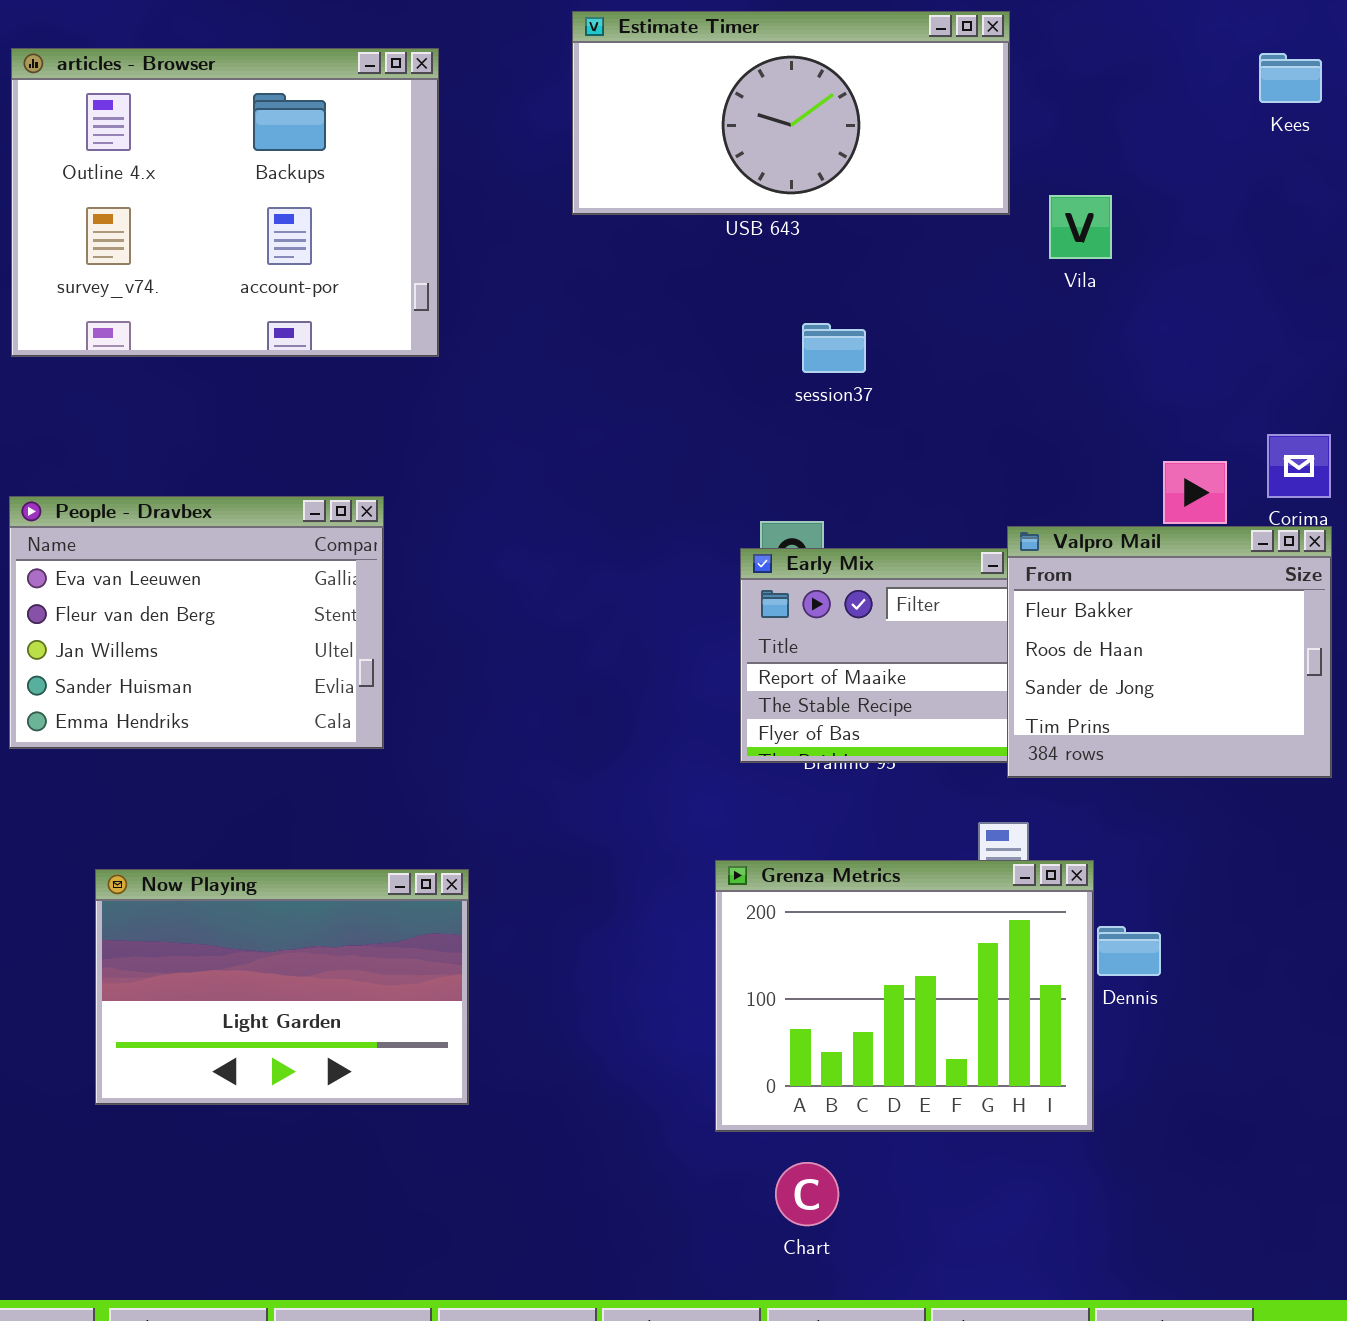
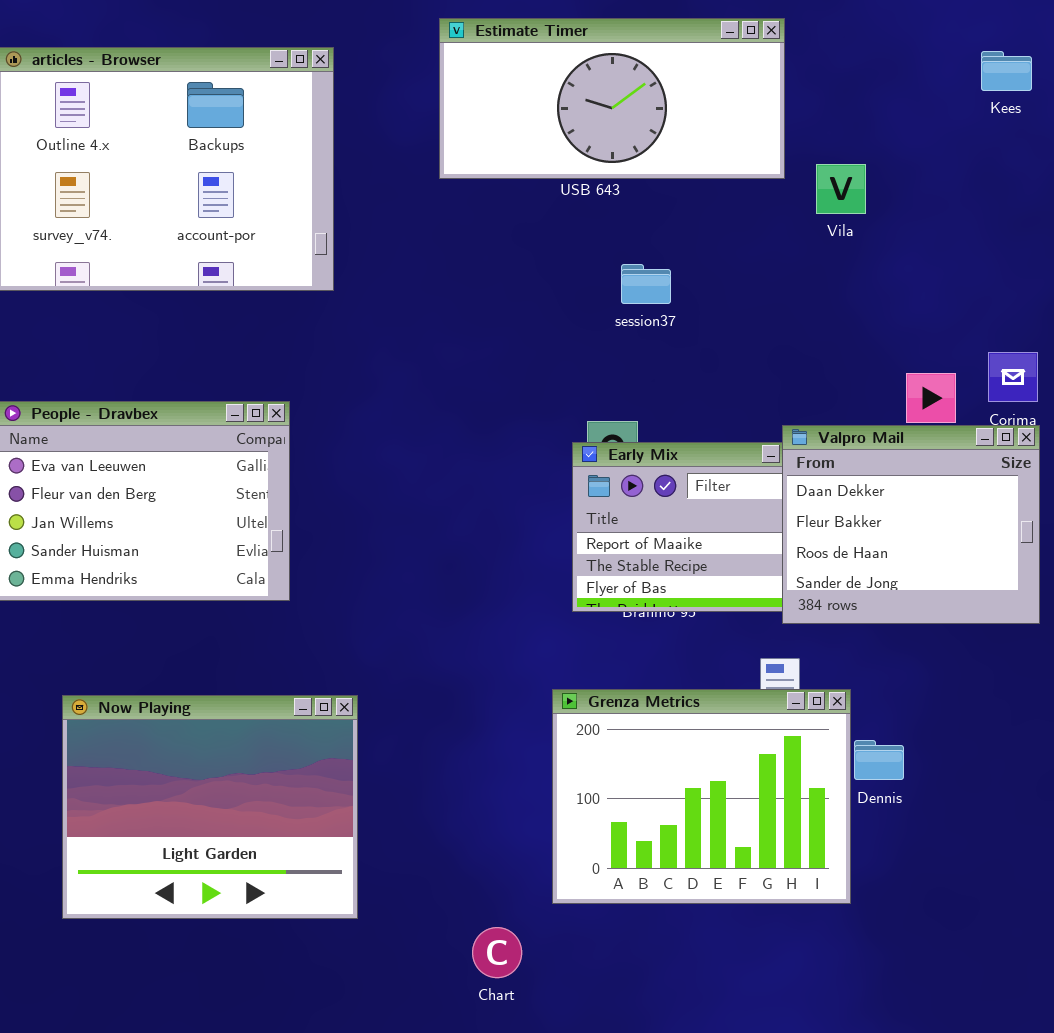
Valpro Mail: [1007,526,1332,778] -> [782,425,1040,624], scrolled up 1 row
Now Playing: [95,869,469,1105] -> [62,695,358,919], resized
Chart: [775,1162,839,1226] -> [472,927,522,978], moved

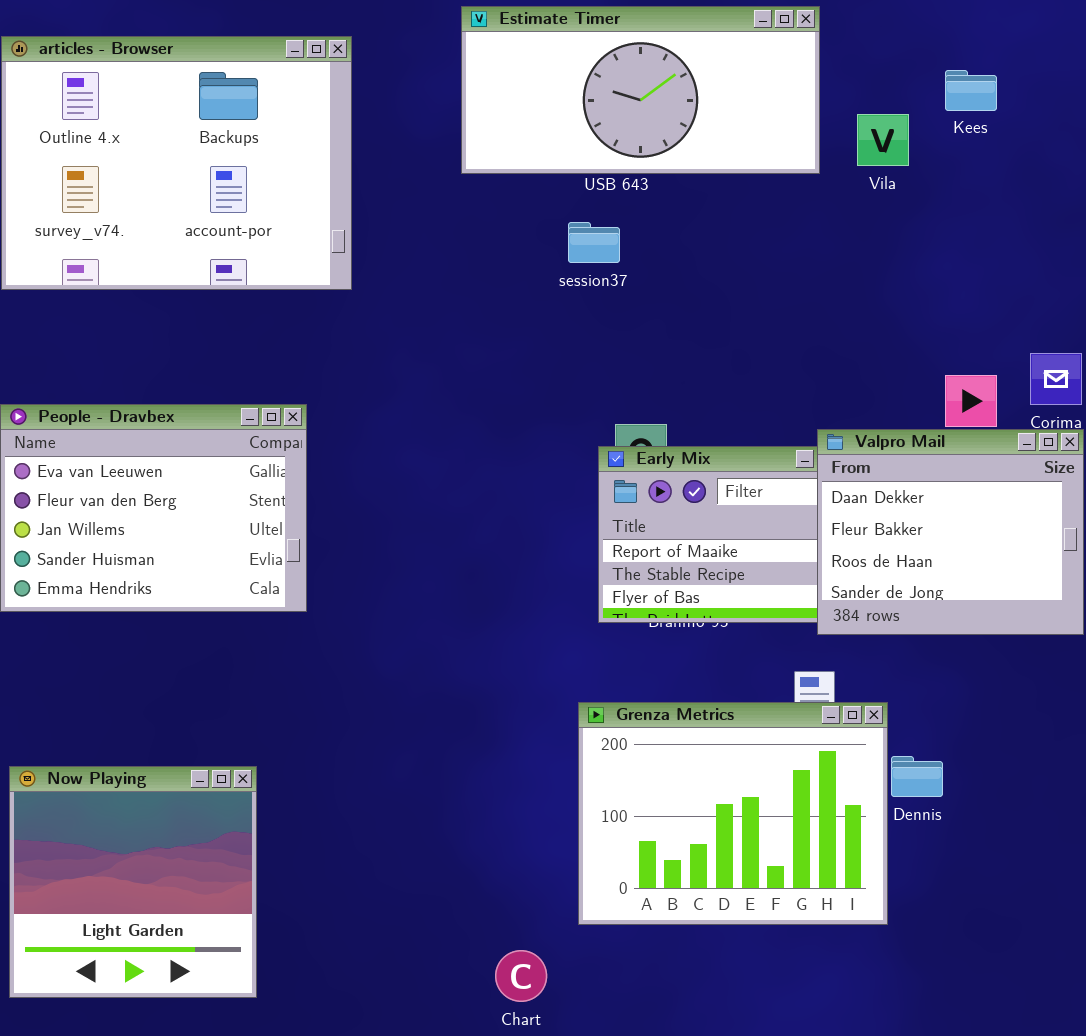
Kees: [981,51,1032,91] -> [945,70,997,111], moved
Vila: [816,164,866,214] -> [857,114,909,166], moved
session37: [621,264,671,304] -> [568,222,620,263], moved
Now Playing: [62,695,358,919] -> [9,766,257,998], moved, resized

